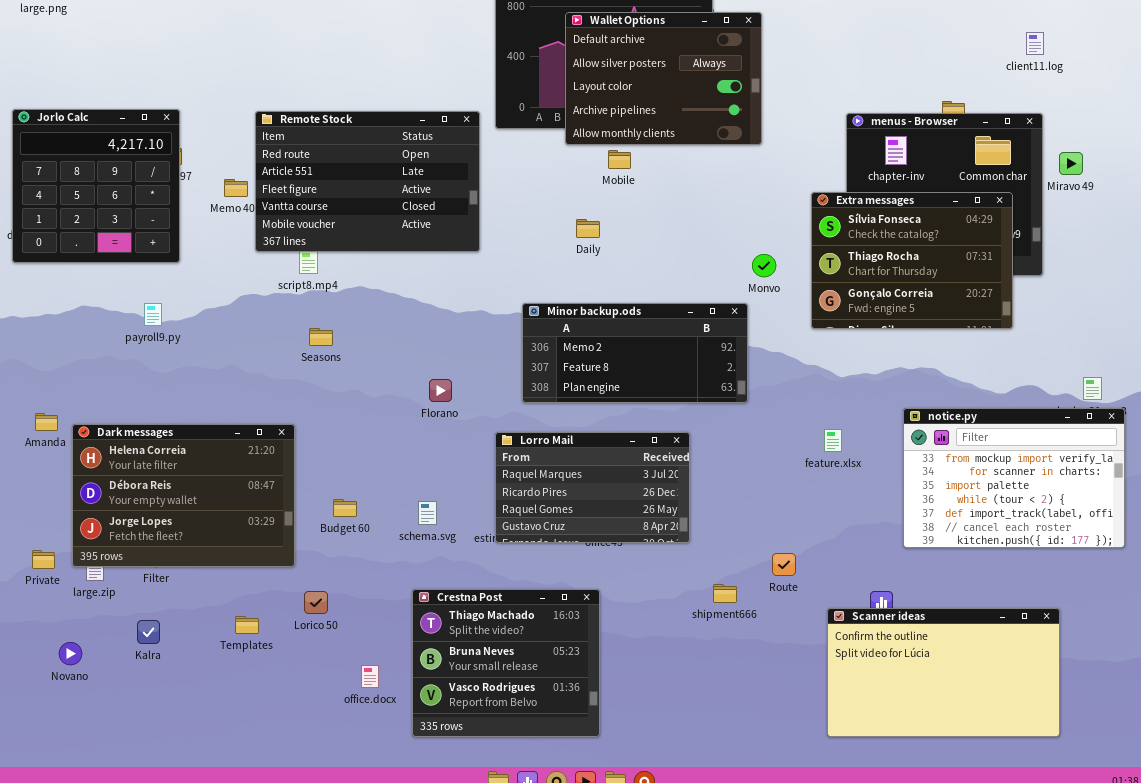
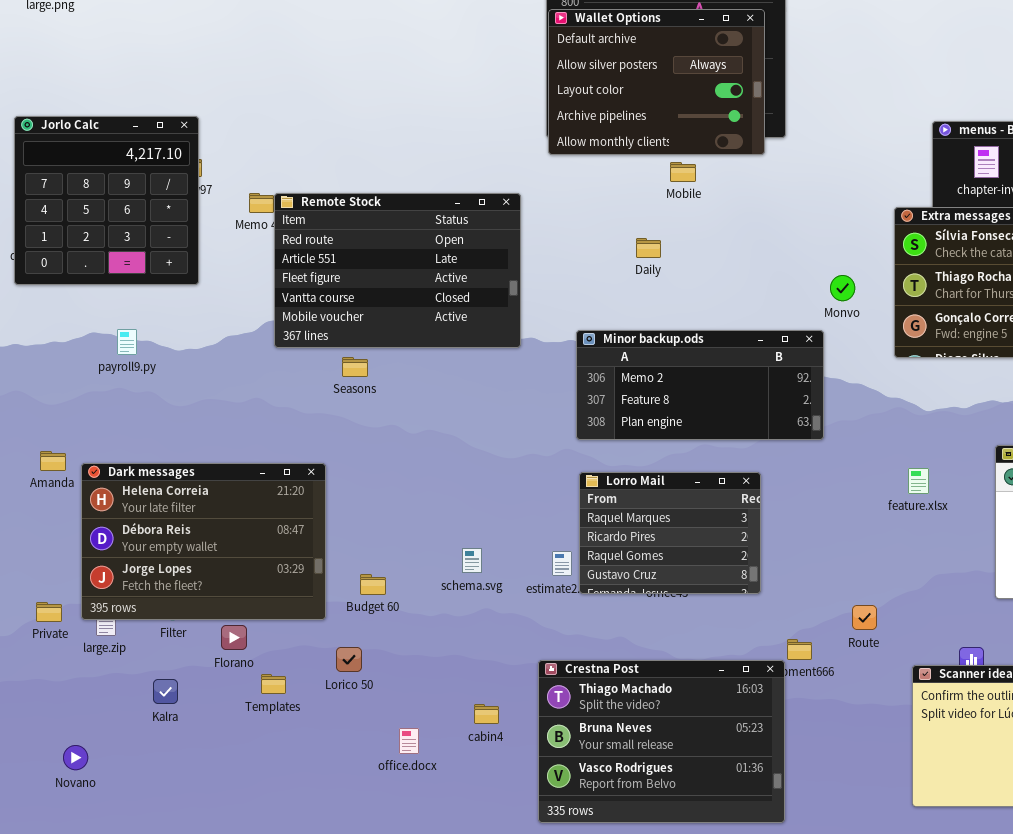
Wallet Options: [565,12,762,145] -> [548,9,765,155], moved
Remote Stock: [255,111,480,252] -> [274,193,521,348], moved
payroll9.py: [144,303,162,326] -> [117,329,137,355], moved
Florano: [429,379,452,402] -> [221,625,247,650], moved
Lorro Mail: [495,432,690,543] -> [579,472,761,594], resized
Budget 60: [333,499,357,517] -> [360,574,386,595], moved
Crestna Post: [412,589,600,737] -> [538,660,785,823], moved, resized
Novano: [59,642,82,665] -> [63,745,88,770], moved

